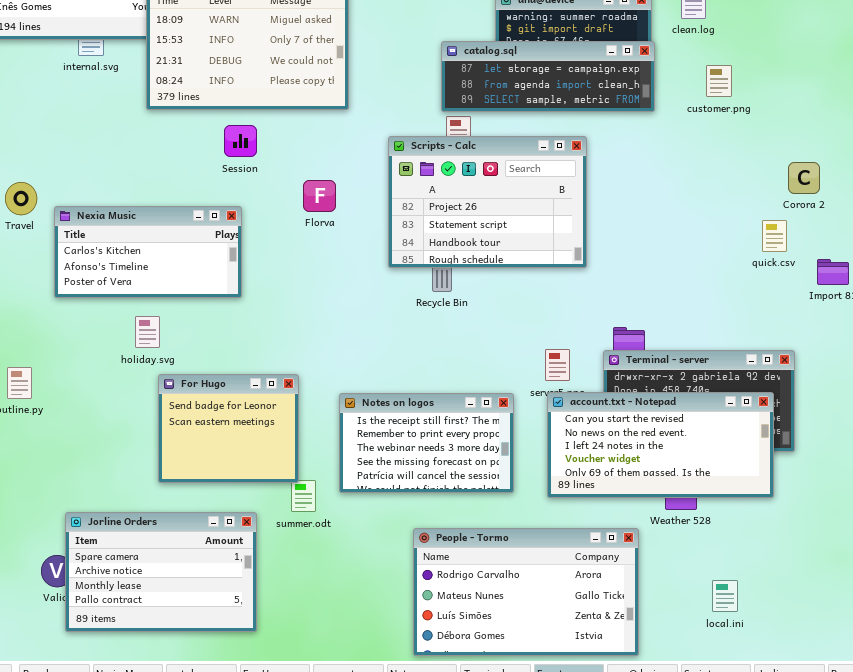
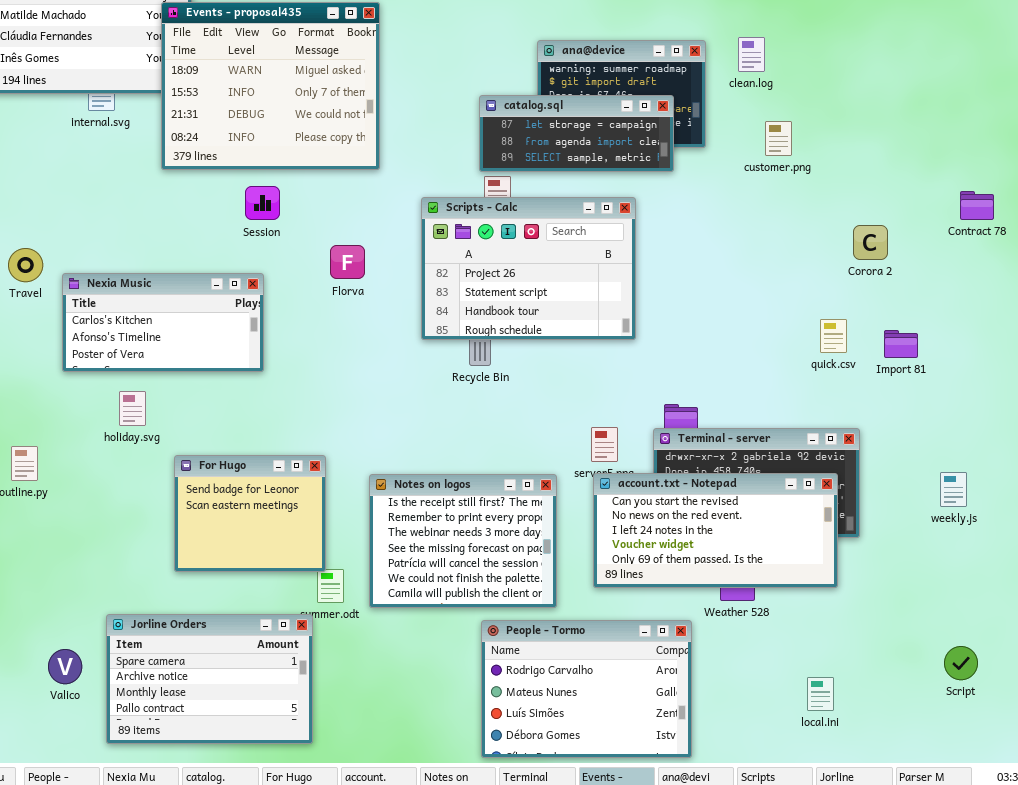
catalog.sql: [441,41,655,112] -> [479,95,674,172], resized
quick.csv: [762,220,787,252] -> [820,319,847,353], moved
holiday.svg: [135,316,160,348] -> [119,391,146,426], moved
Notes on logos: [339,393,514,493] -> [369,474,557,608], resized
Jorline Orders: [65,512,257,632] -> [106,614,313,744], moved
People - Tormo: [413,528,639,656] -> [481,620,692,758], resized
local.ini: [712,580,738,612] -> [807,677,834,711], moved

